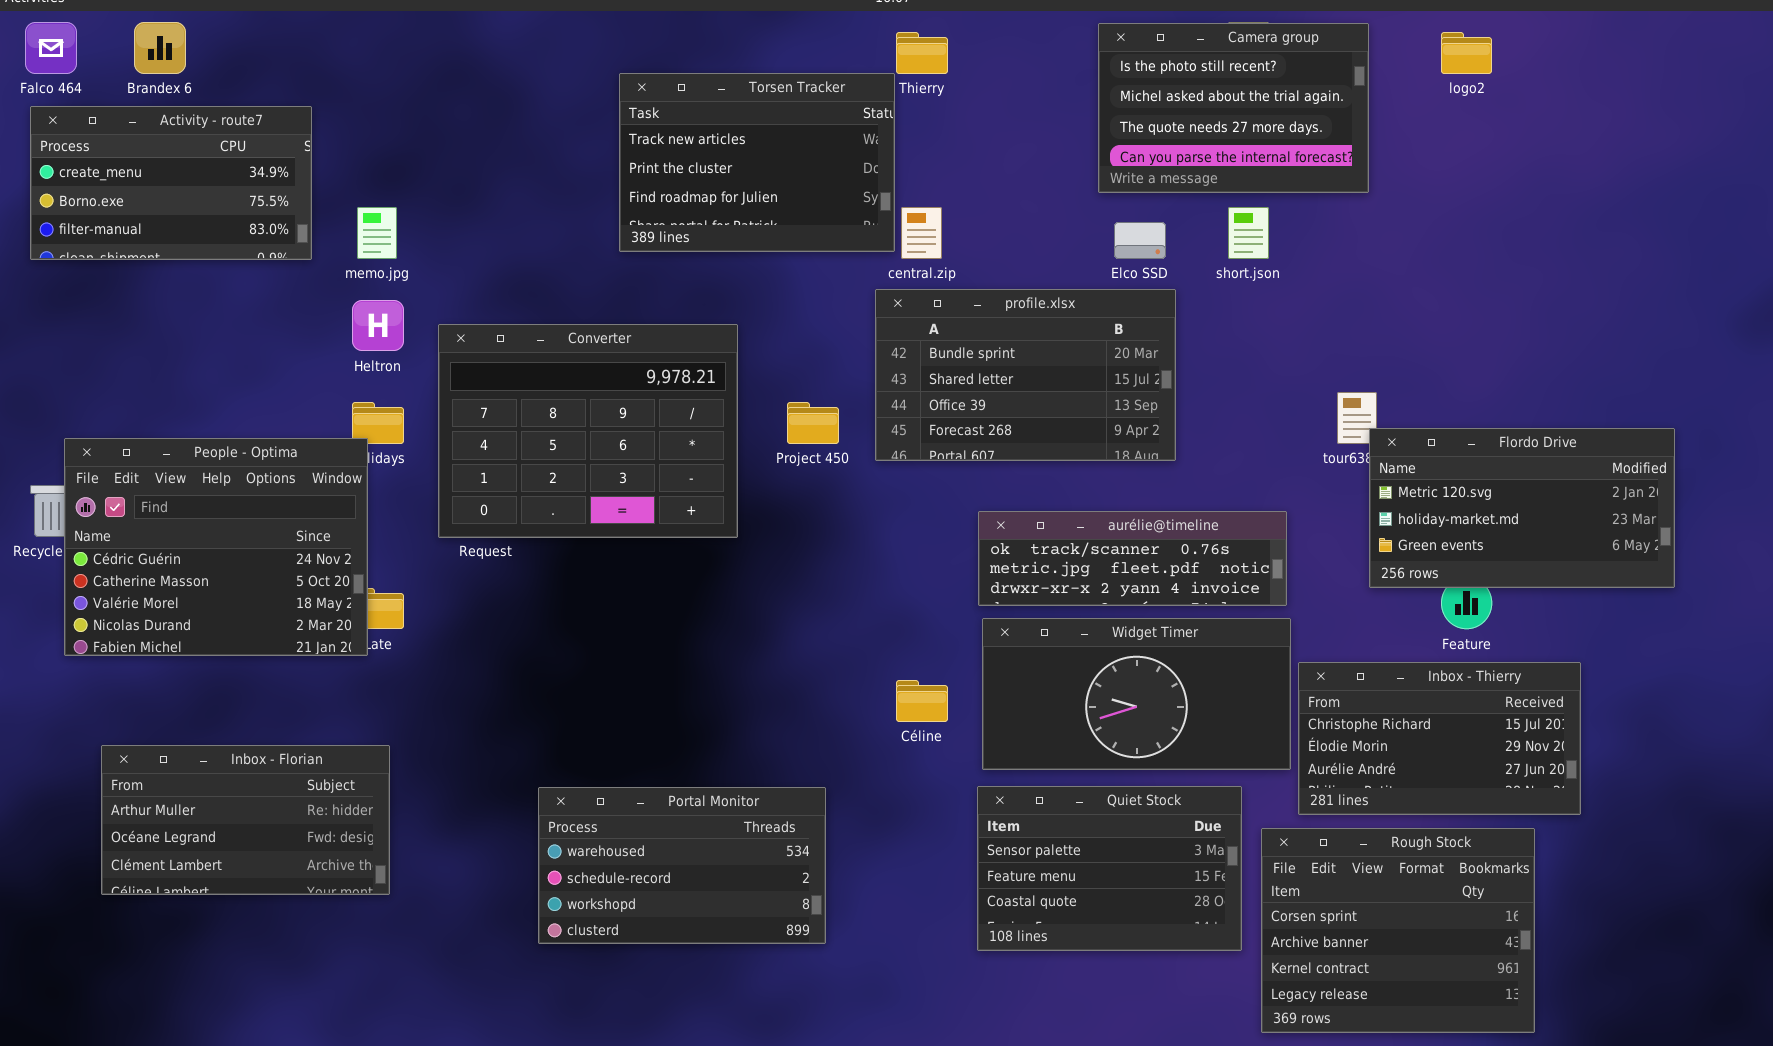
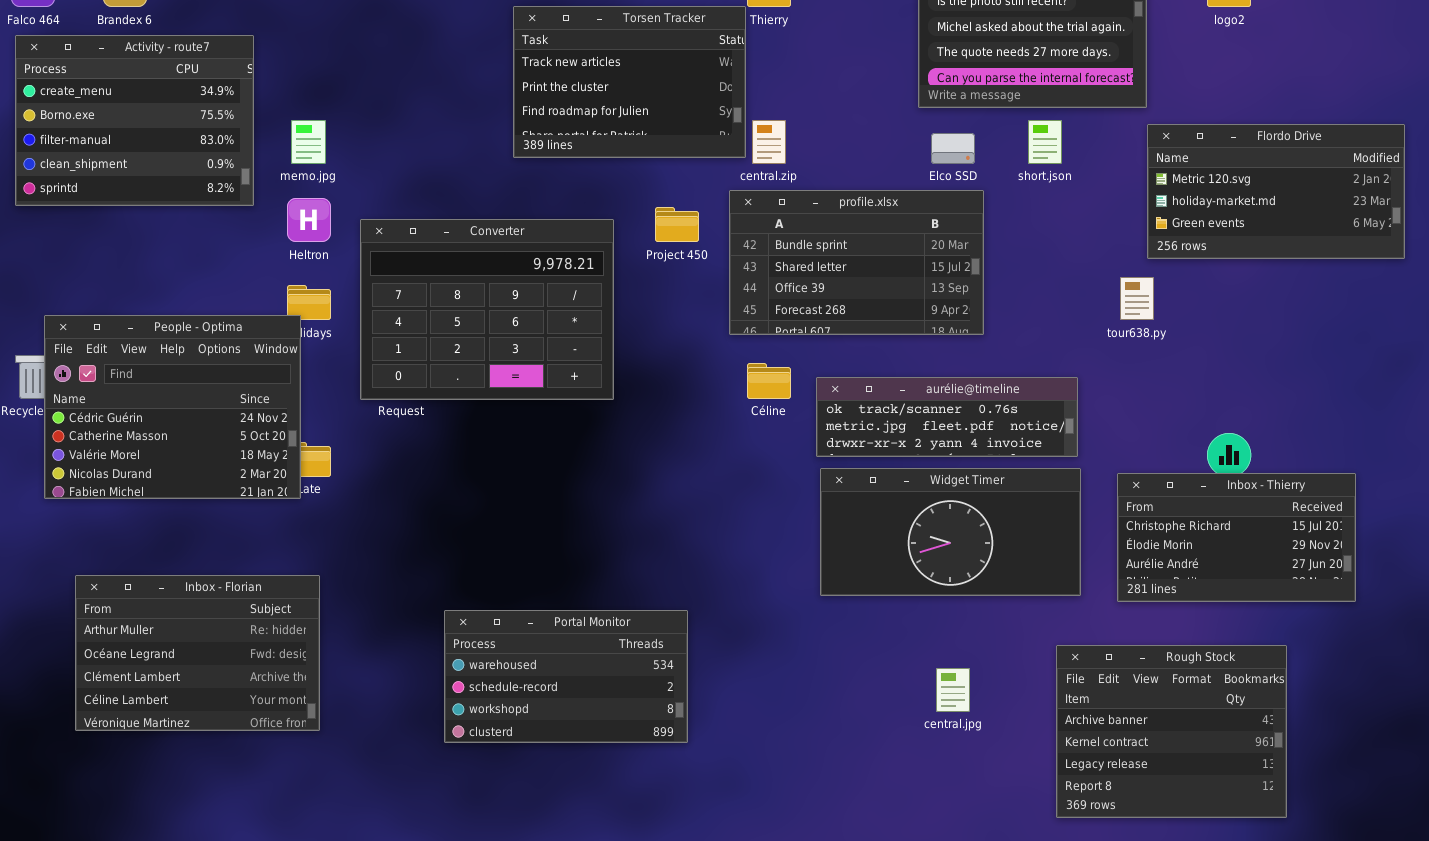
Activity - route7: [30,106,312,260] -> [15,35,254,206], resized
Project 450: [787,402,839,444] -> [655,207,699,242], moved
Flordo Drive: [1369,428,1675,588] -> [1147,124,1405,259], moved
Inbox - Thierry: [1298,662,1581,815] -> [1117,473,1356,602], moved
Céline: [896,680,948,722] -> [747,363,791,399], moved
Inbox - Florian: [101,745,390,895] -> [75,575,320,731], resized
Quiet Stock: [977,786,1242,951] -> none, closed
Rough Stock: [1261,828,1535,1033] -> [1056,645,1287,818], scrolled down 1 row

